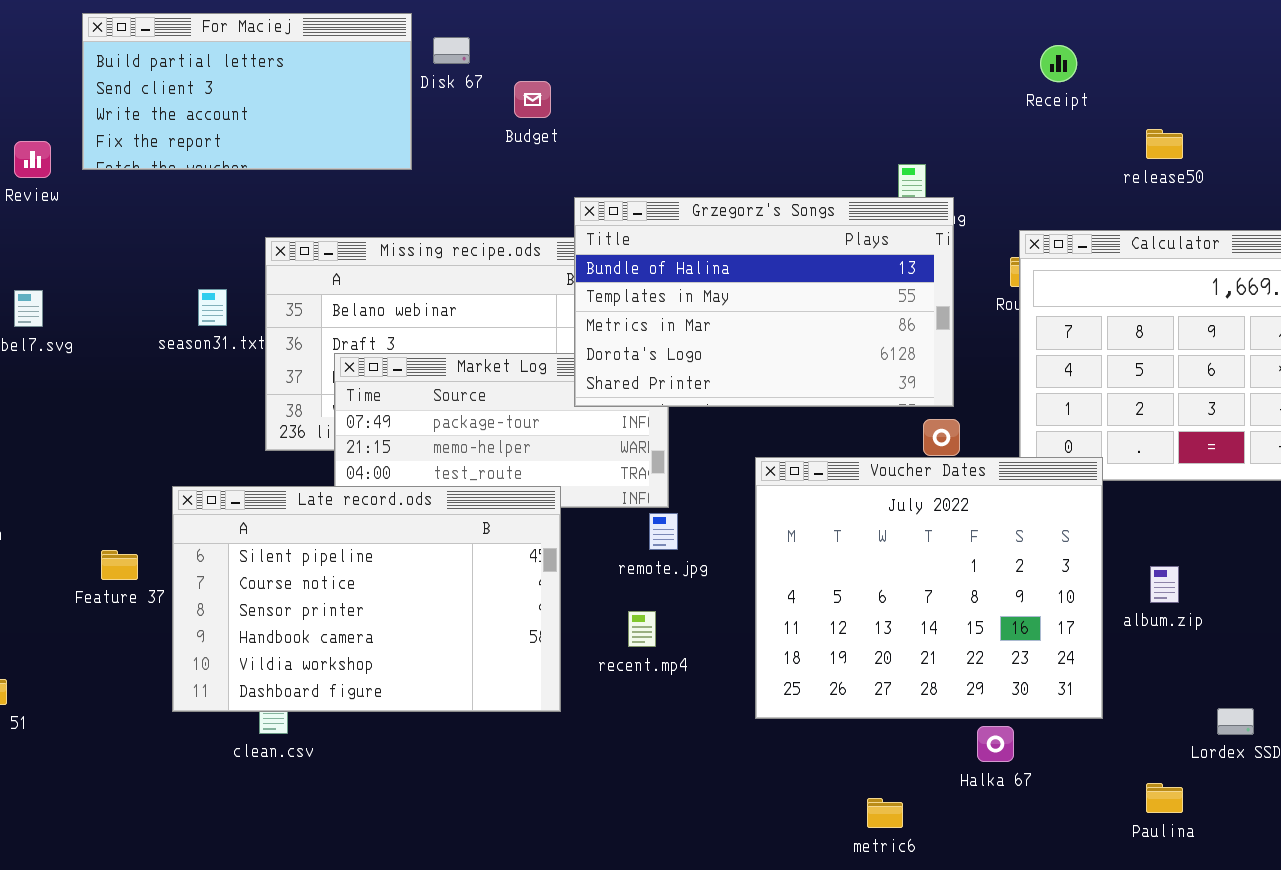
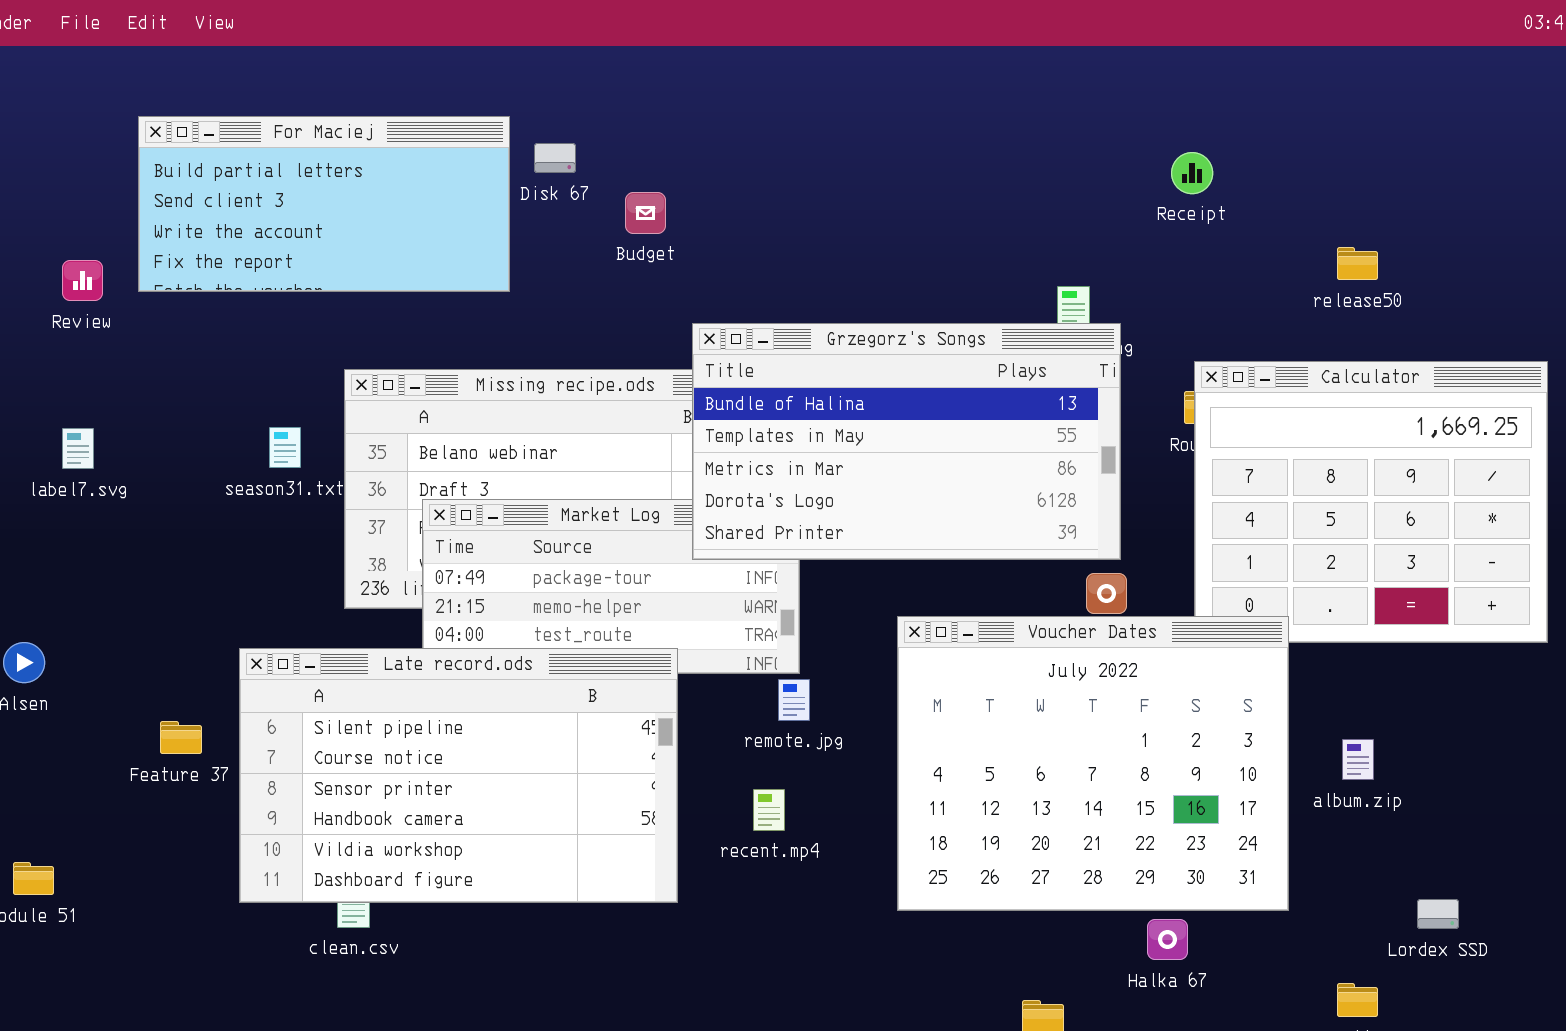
Receipt: [1040,45,1077,82] -> [1171,152,1213,194], moved

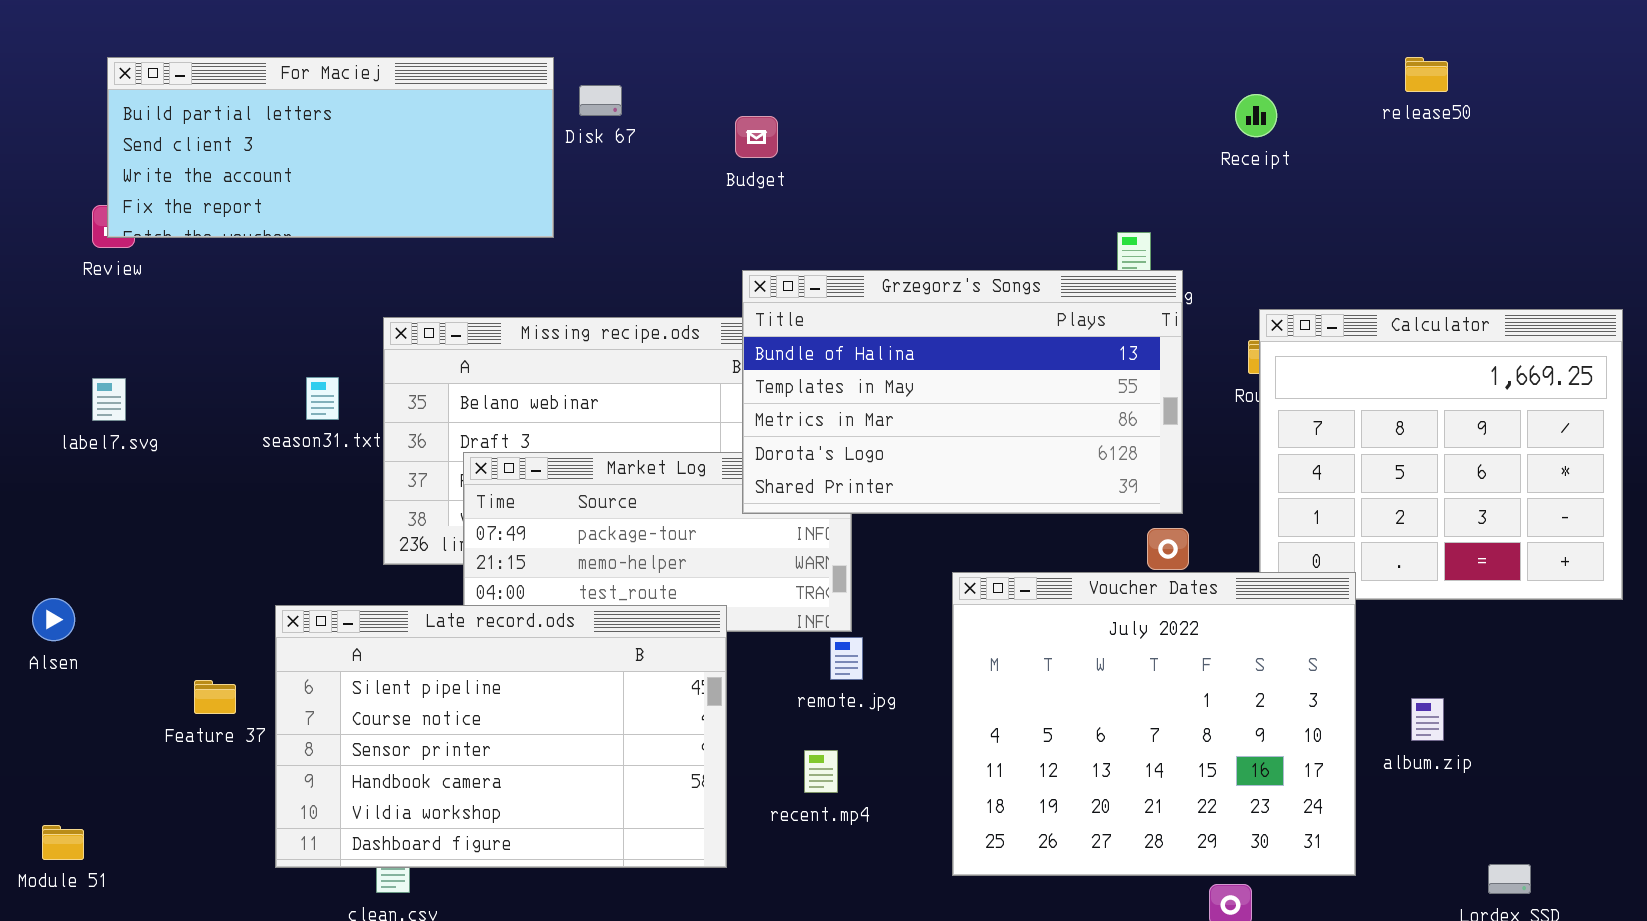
For Maciej: [138,116,510,292] -> [107,57,554,238], resized
Budget: [625,192,666,234] -> [735,116,778,158], moved
release50: [1337,247,1378,280] -> [1405,57,1448,92], moved

